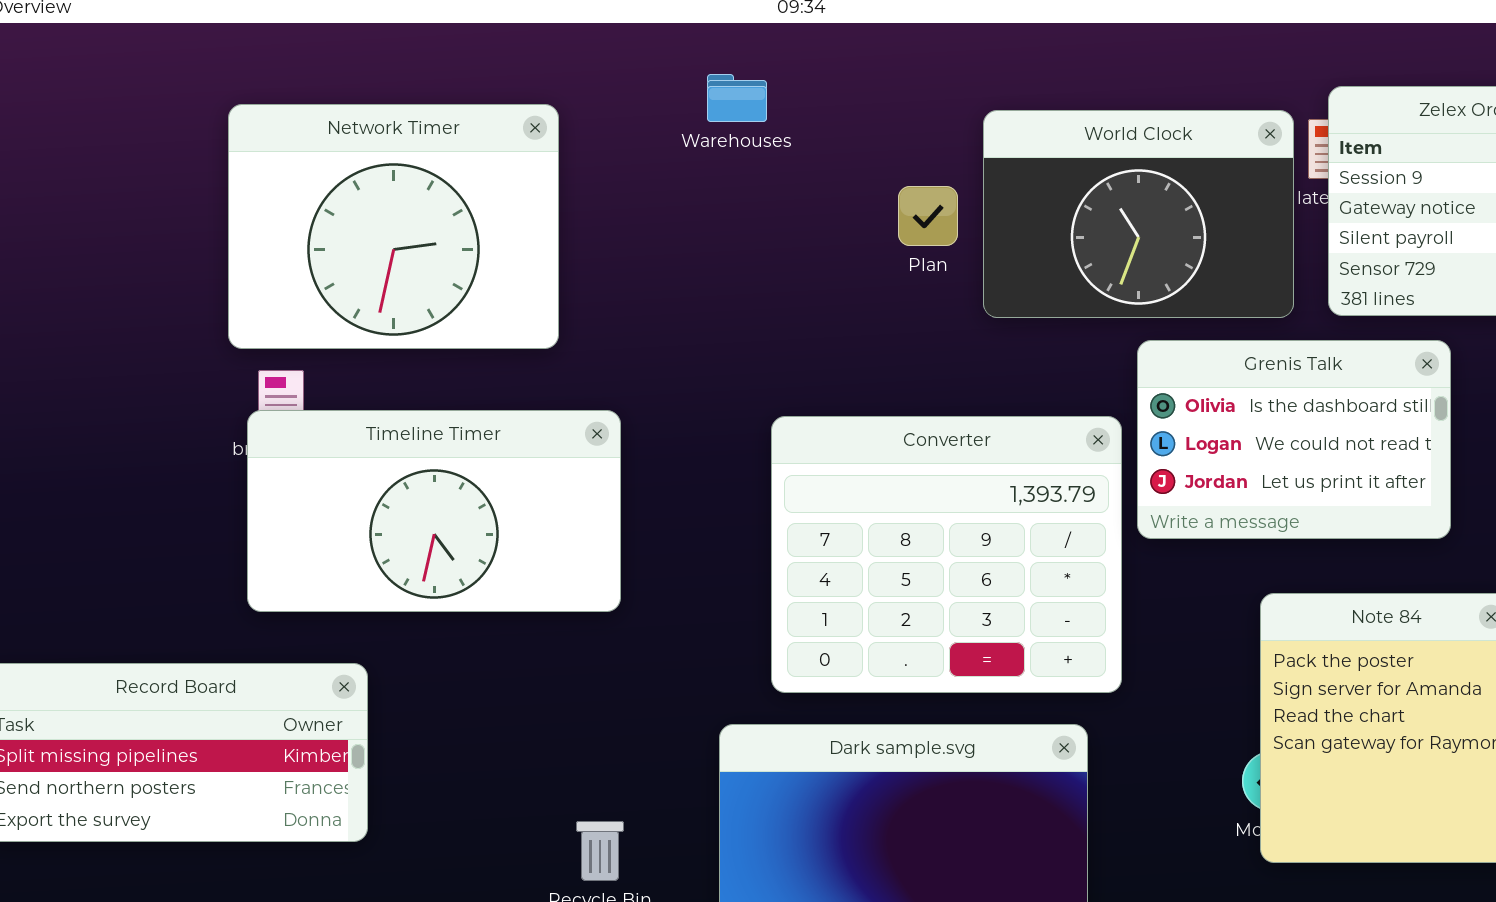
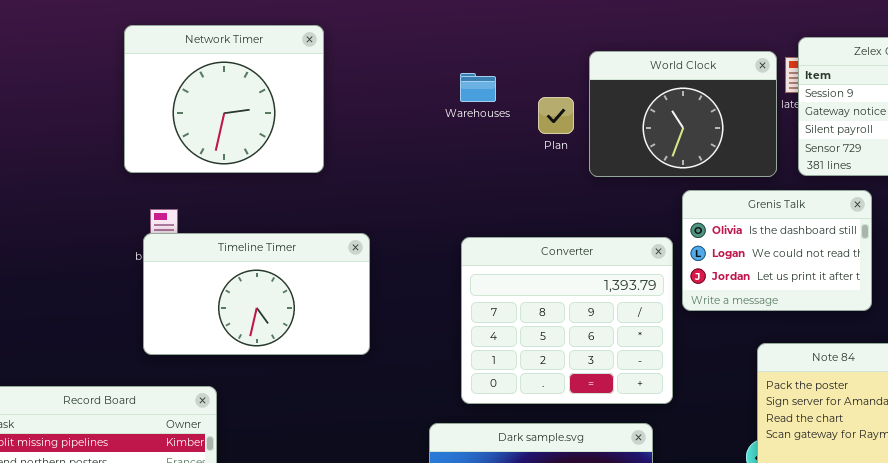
Warehouses: [707,74,767,122] -> [460,73,496,102], moved
Network Timer: [228,104,559,349] -> [124,25,324,173], moved

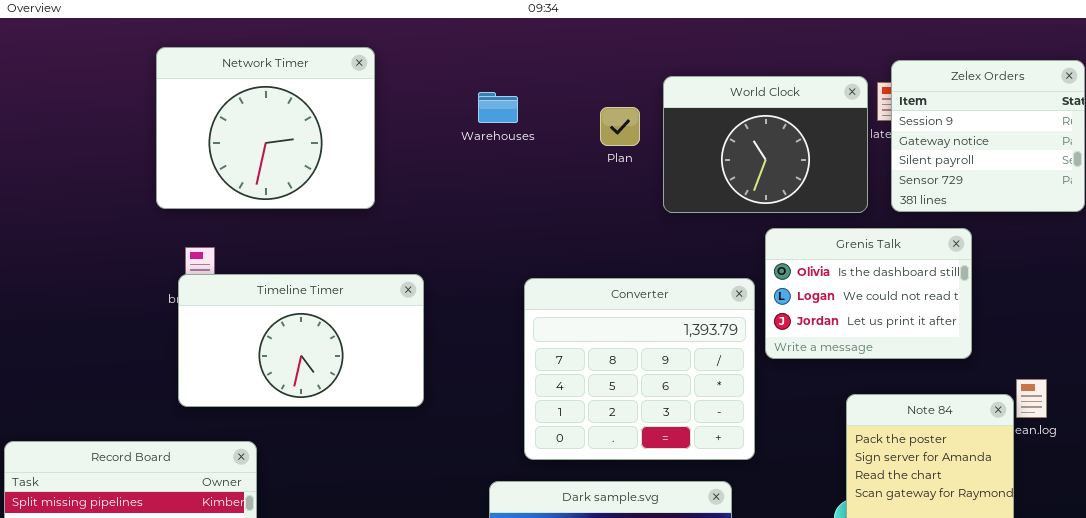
Warehouses: [460,73,496,102] -> [478,92,518,123], moved
Plan: [538,97,574,134] -> [600,107,640,146], moved

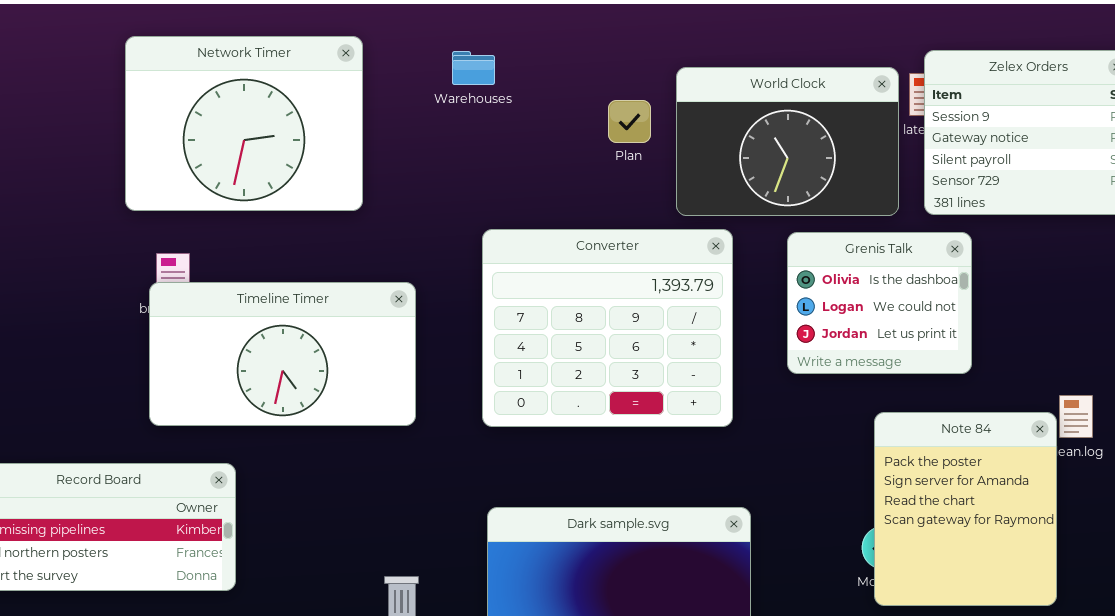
Warehouses: [478,92,518,123] -> [452,51,495,85], moved
Grenis Talk: [765,228,972,359] -> [787,232,972,374], resized
Converter: [524,278,755,460] -> [482,229,733,427], moved

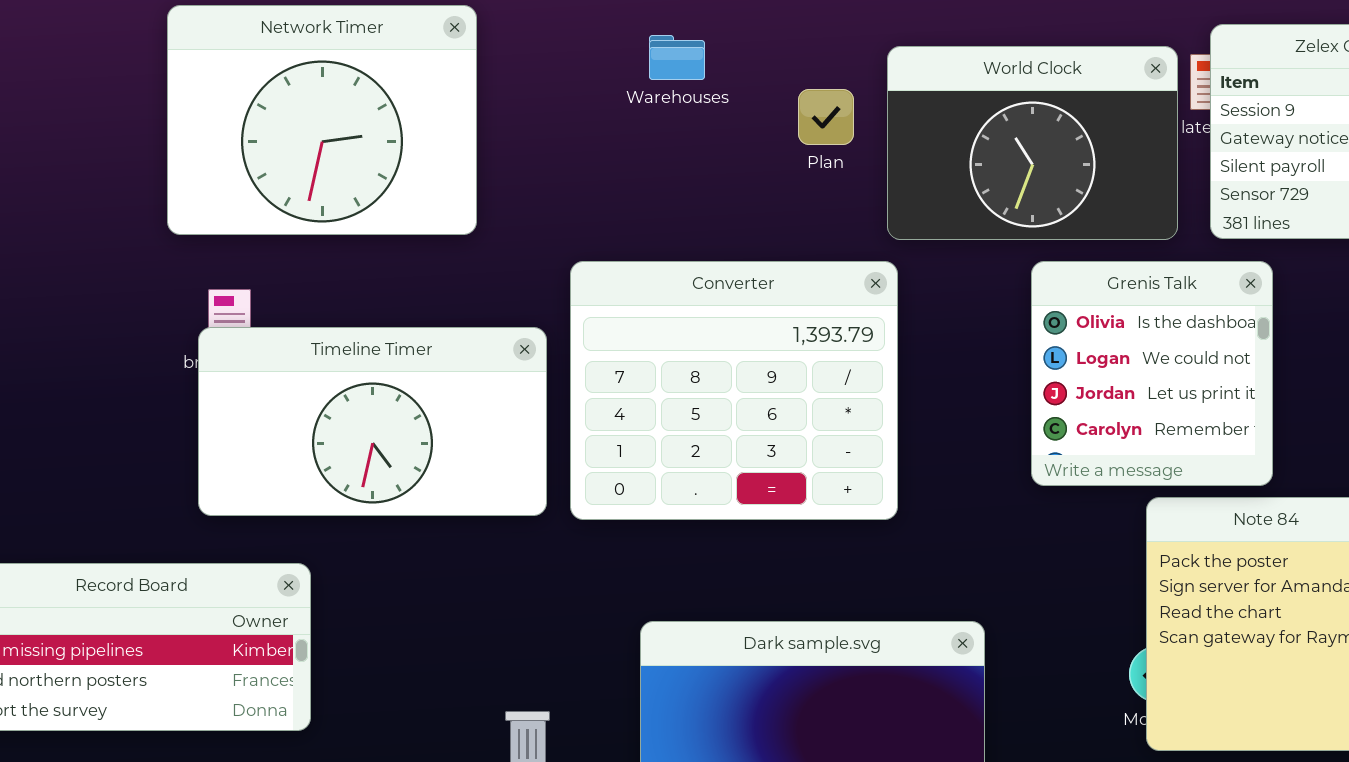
Warehouses: [452,51,495,85] -> [649,35,705,80], moved
Converter: [482,229,733,427] -> [570,261,898,520], moved
Grenis Talk: [787,232,972,374] -> [1031,261,1273,486], resized

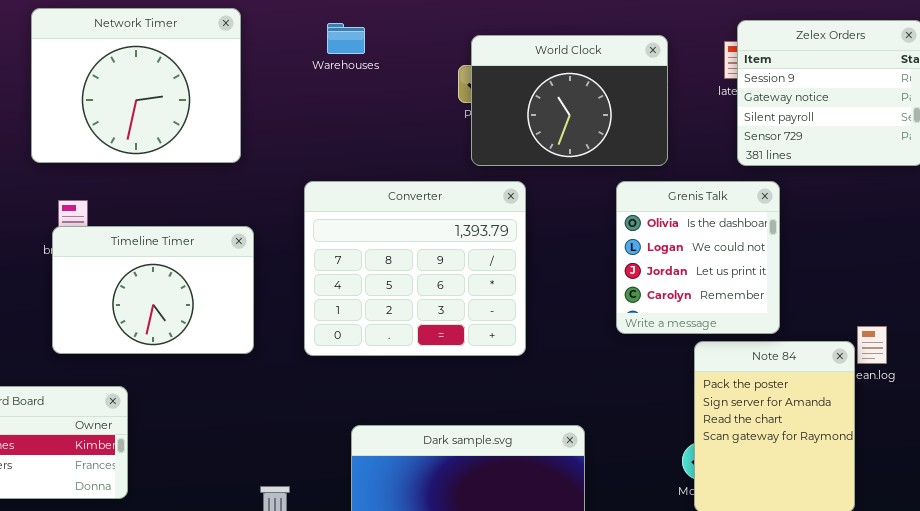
Warehouses: [649,35,705,80] -> [327,23,365,54], moved
World Clock: [887,46,1178,240] -> [471,35,668,166], moved
Timeline Timer: [198,327,547,516] -> [52,226,254,354], resized

